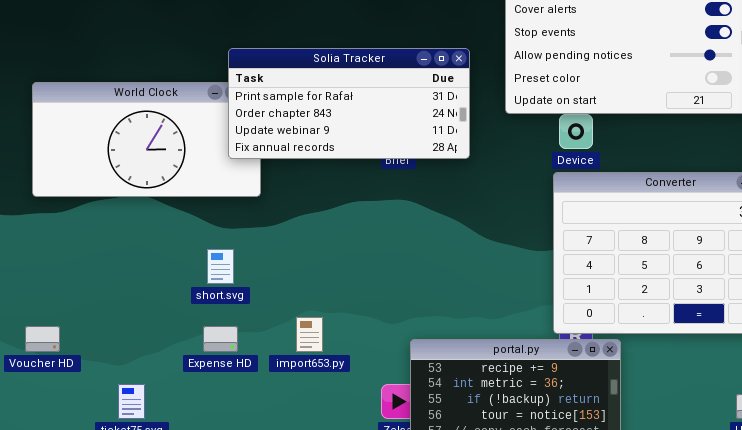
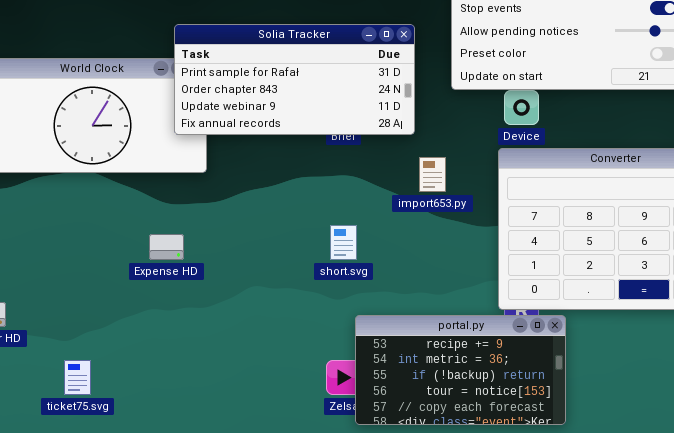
short.svg: [207,249,234,284] -> [330,225,357,260], moved
import653.py: [296,317,323,352] -> [419,157,446,192], moved
Expense HD: [203,326,238,352] -> [149,234,184,260], moved

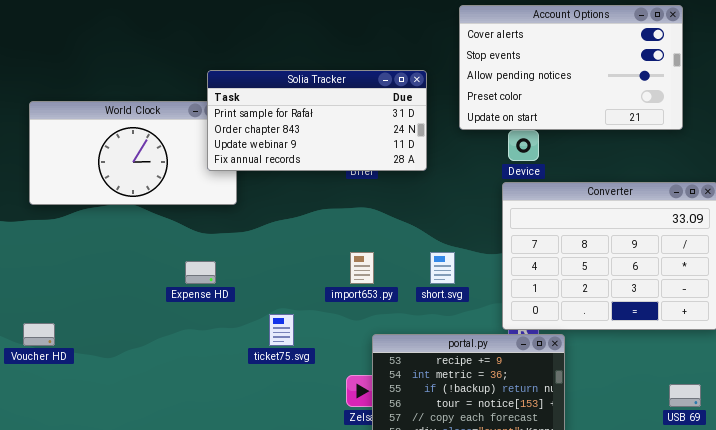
import653.py: [419,157,446,192] -> [350,252,374,284], moved
short.svg: [330,225,357,260] -> [430,252,455,284], moved
ticket75.svg: [64,360,91,395] -> [269,314,294,346], moved

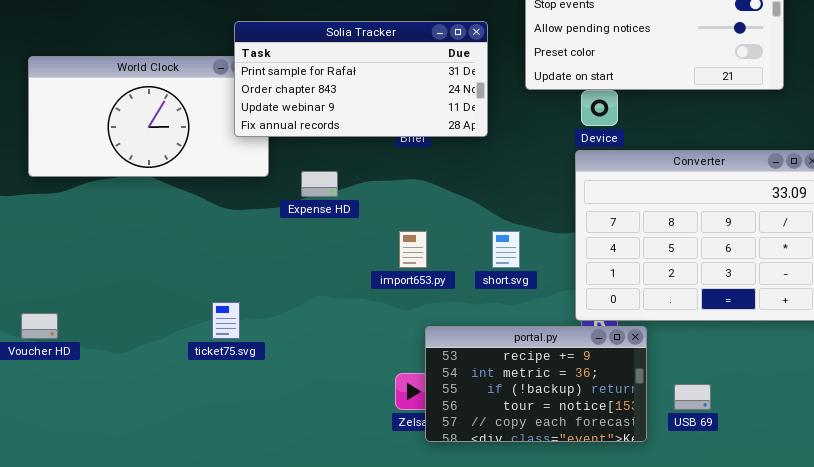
Expense HD: [185,261,216,284] -> [301,171,338,197], moved
ticket75.svg: [269,314,294,346] -> [212,302,240,339], moved
USB 69: [669,384,701,407] -> [674,384,711,410], moved

